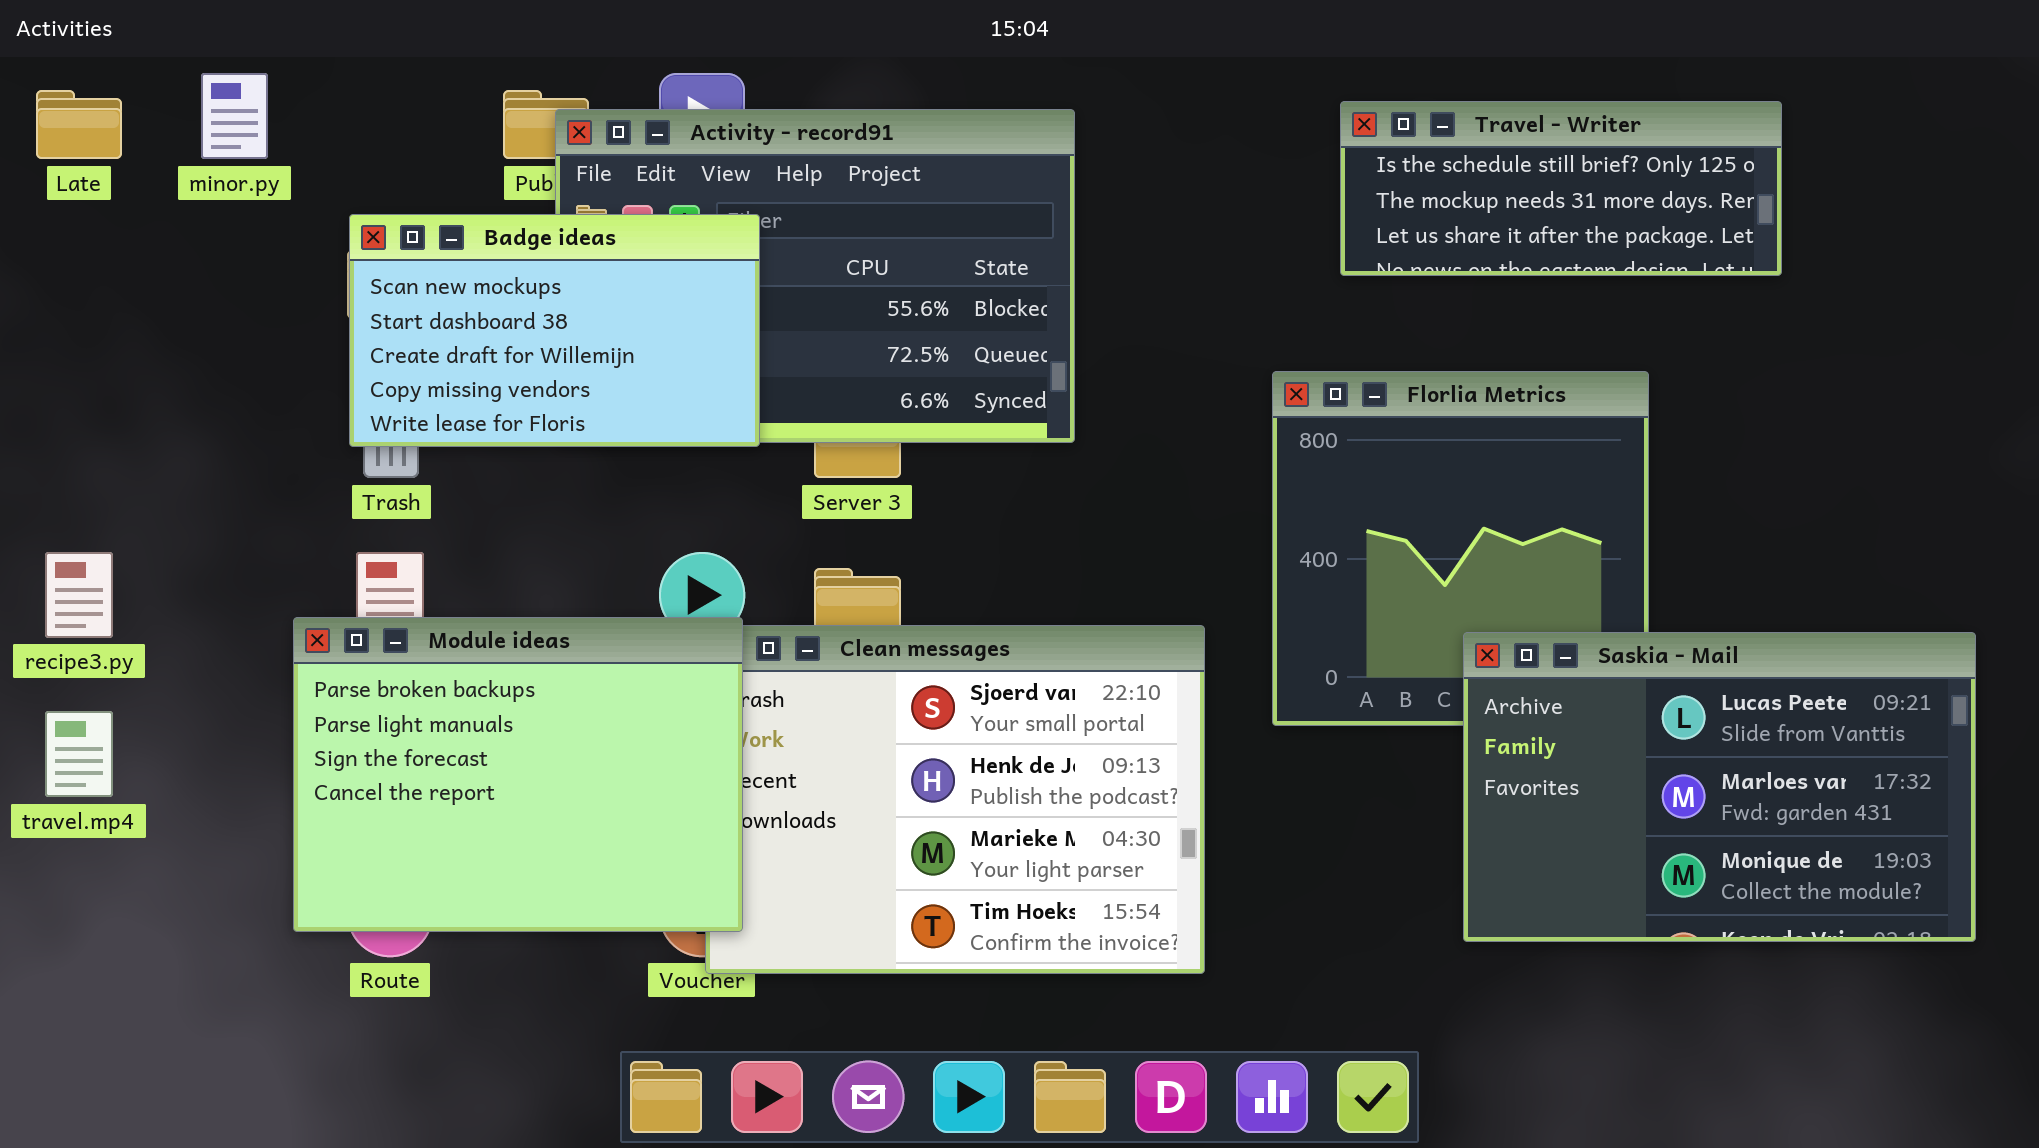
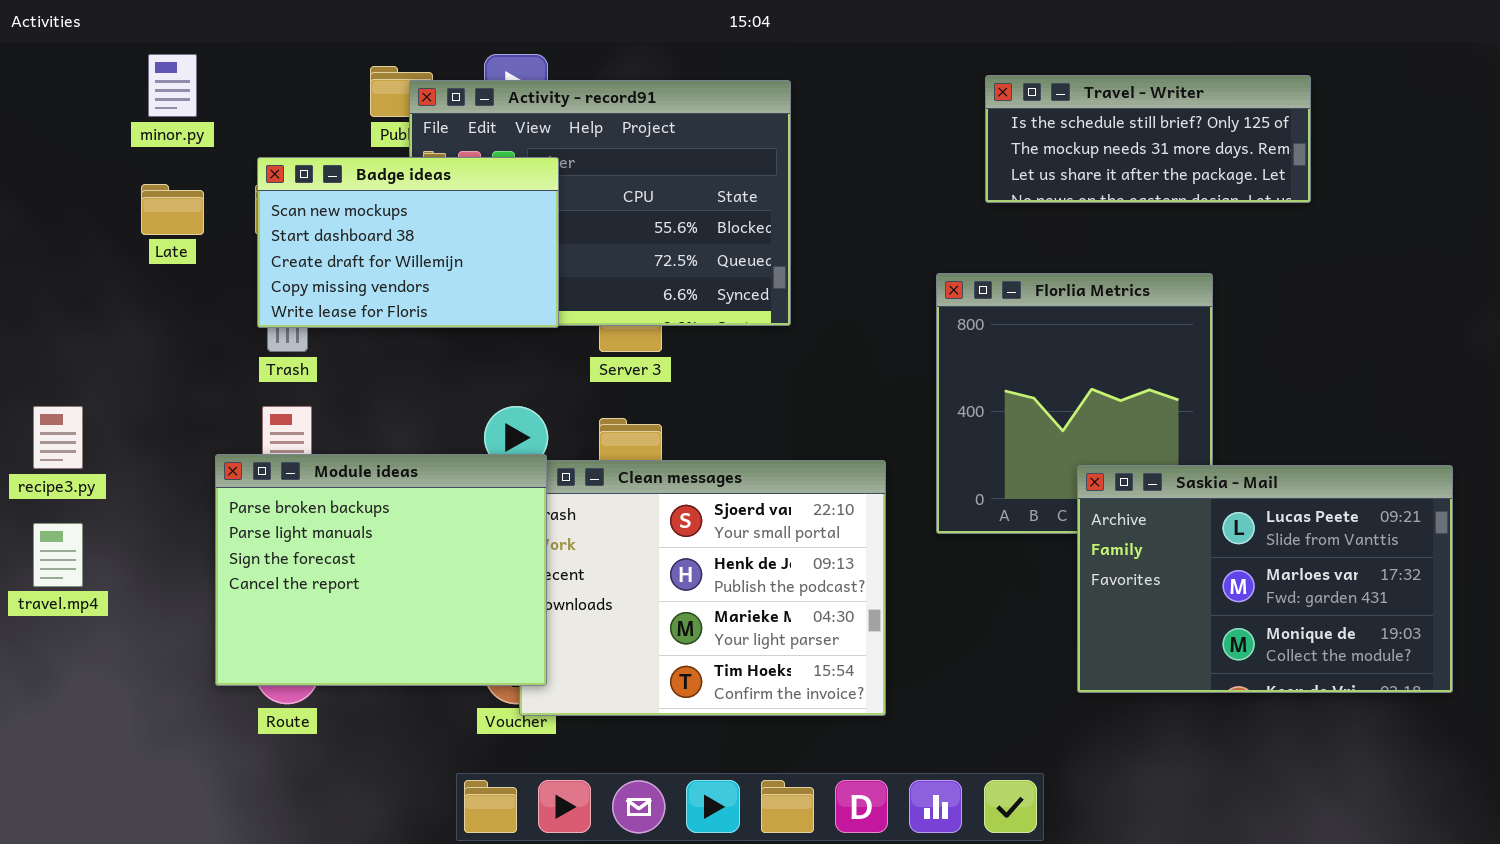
Late: [36,90,122,159] -> [141,184,204,235], moved

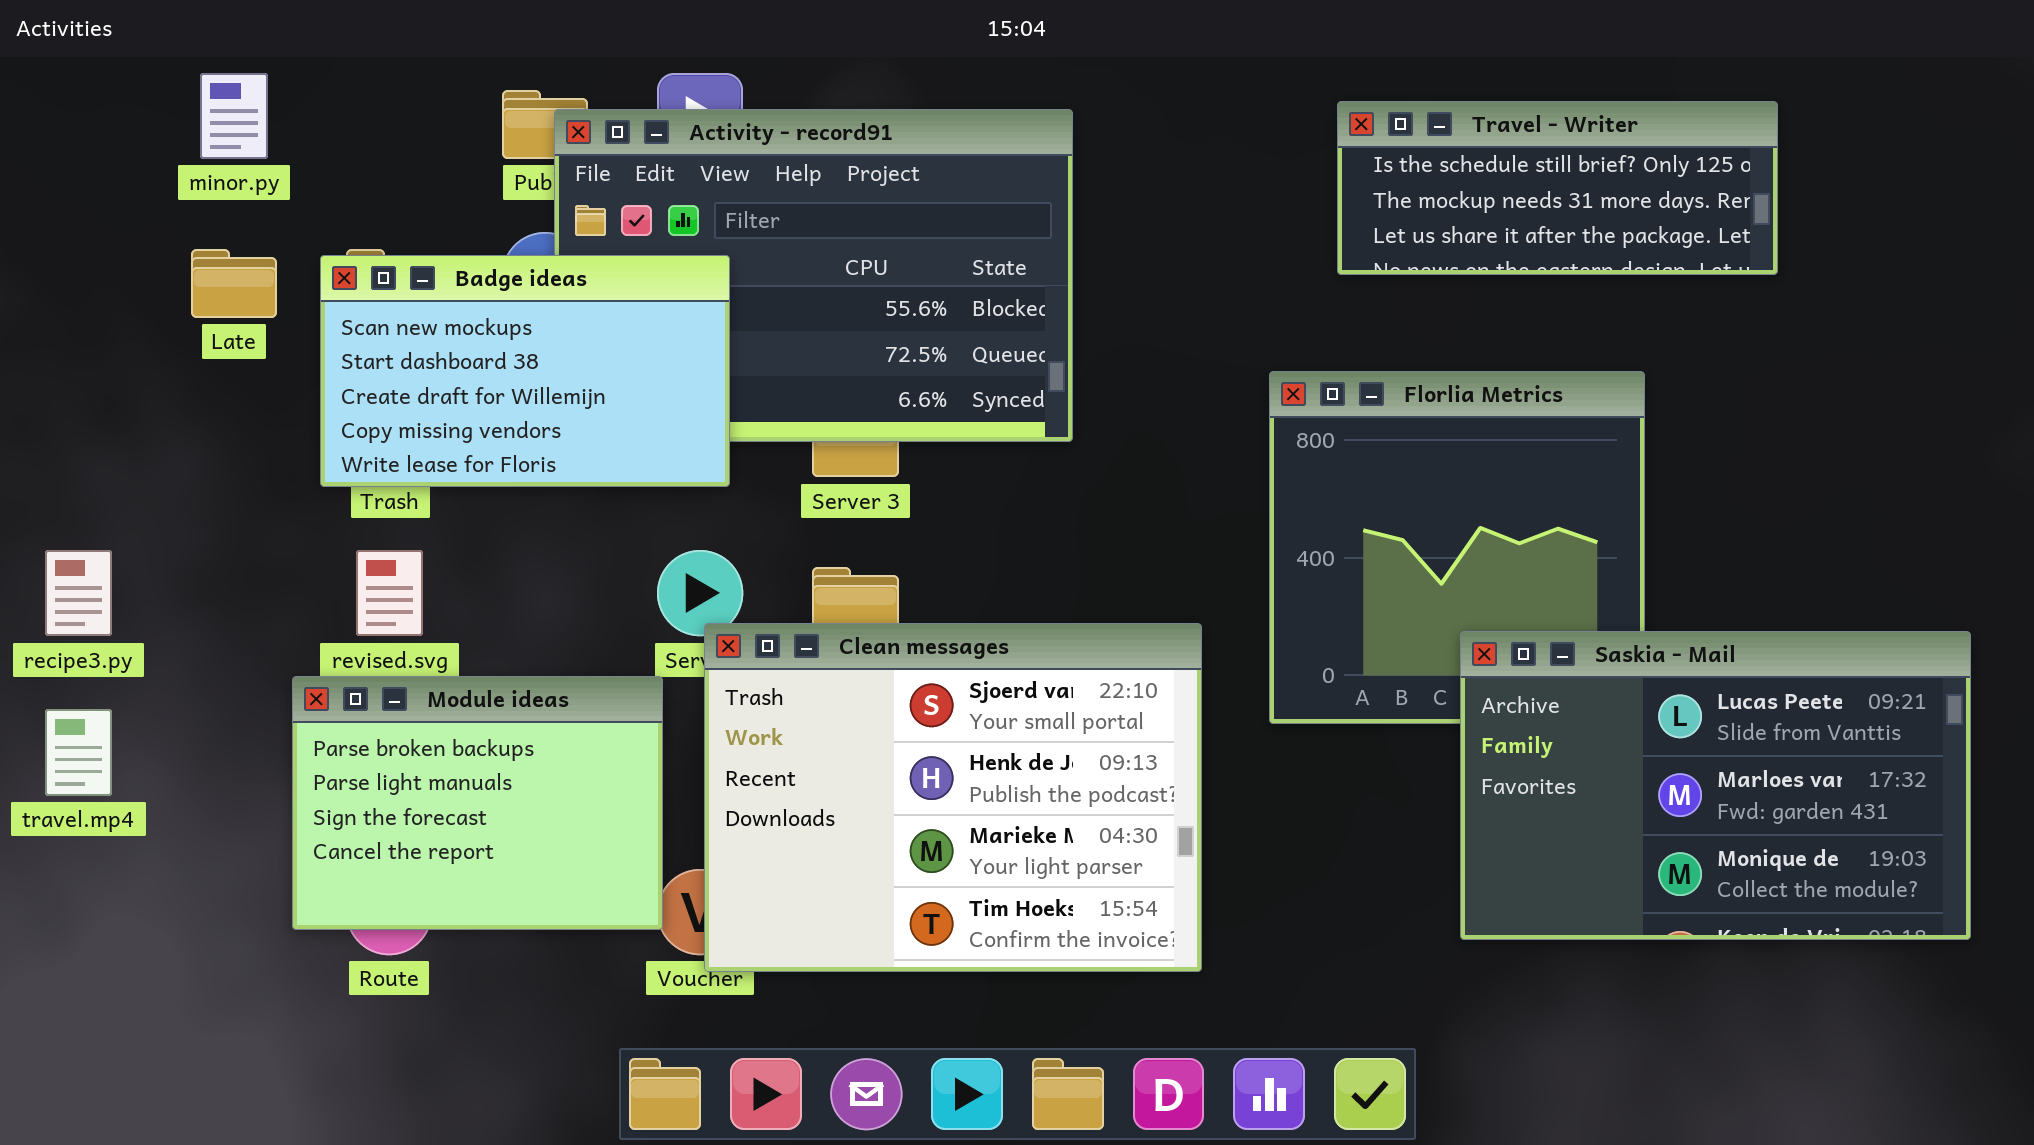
Badge ideas: [257,157,559,328] -> [320,255,730,487], moved
Module ideas: [215,454,547,686] -> [292,676,663,930], resized

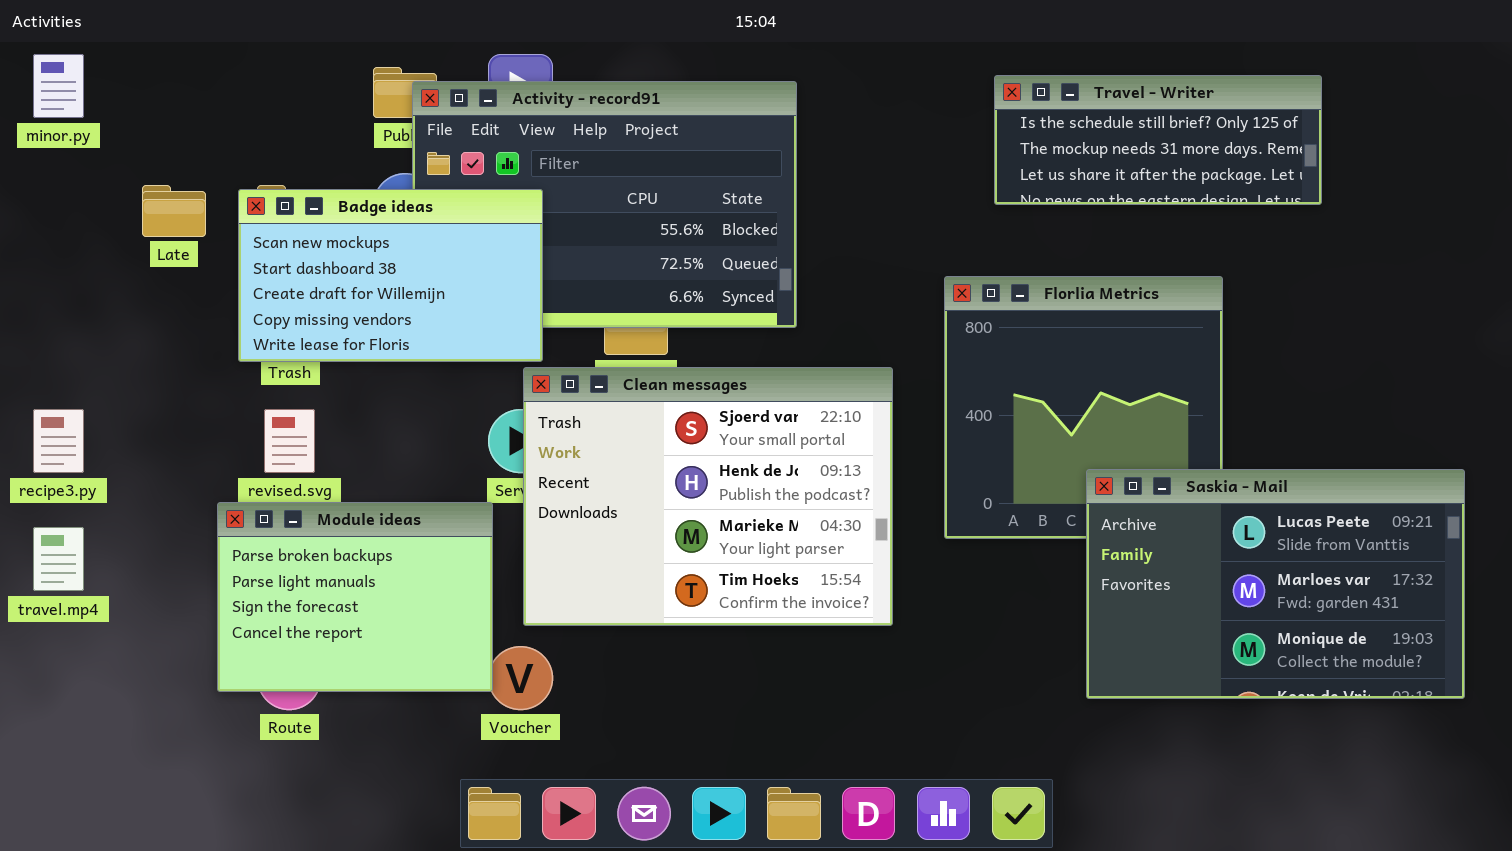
minor.py: [200,73,268,159] -> [33,54,84,118], moved
Clean messages: [704,623,1202,972] -> [523,367,893,626], moved

